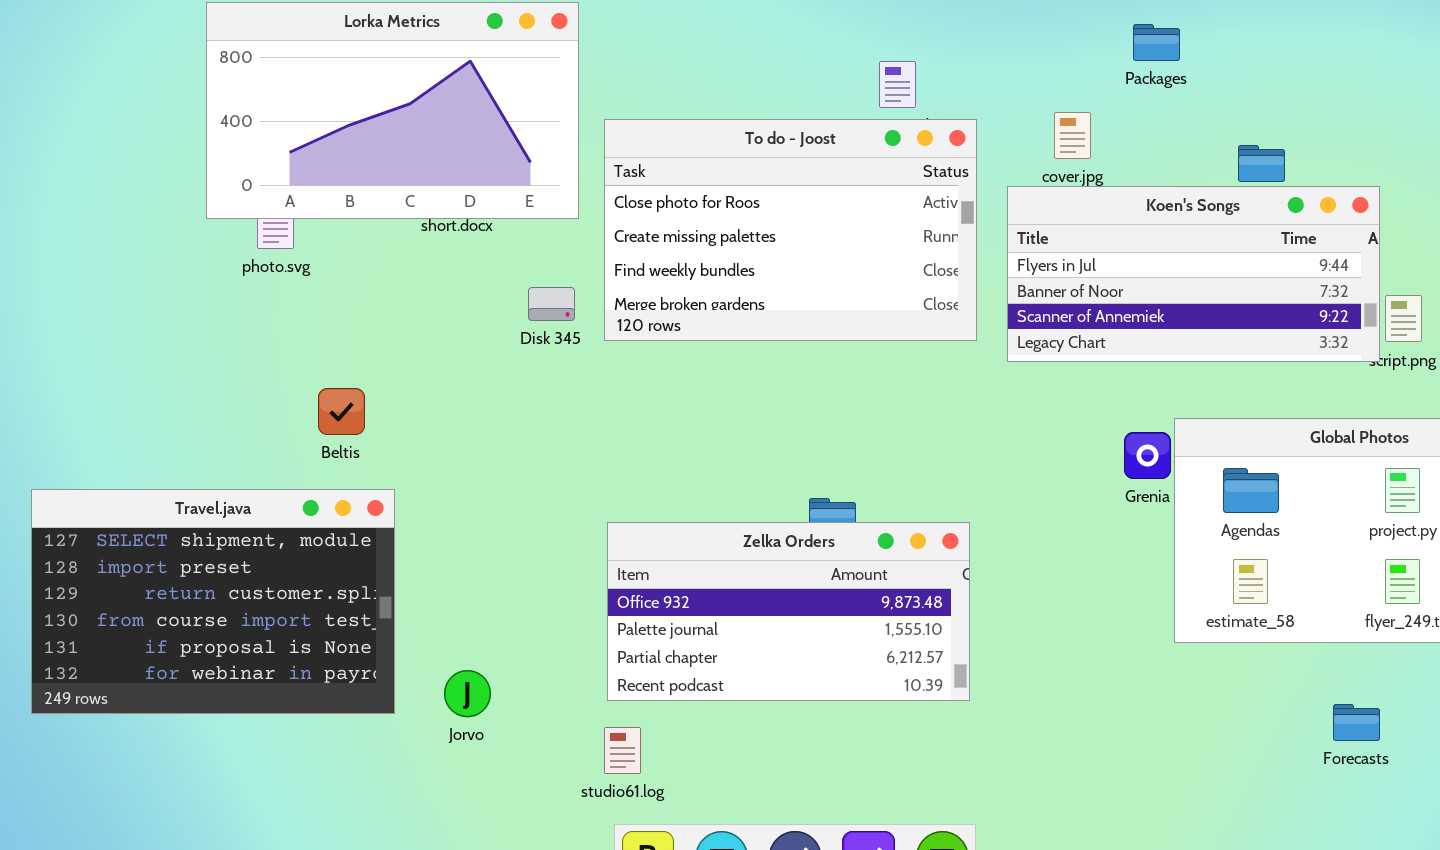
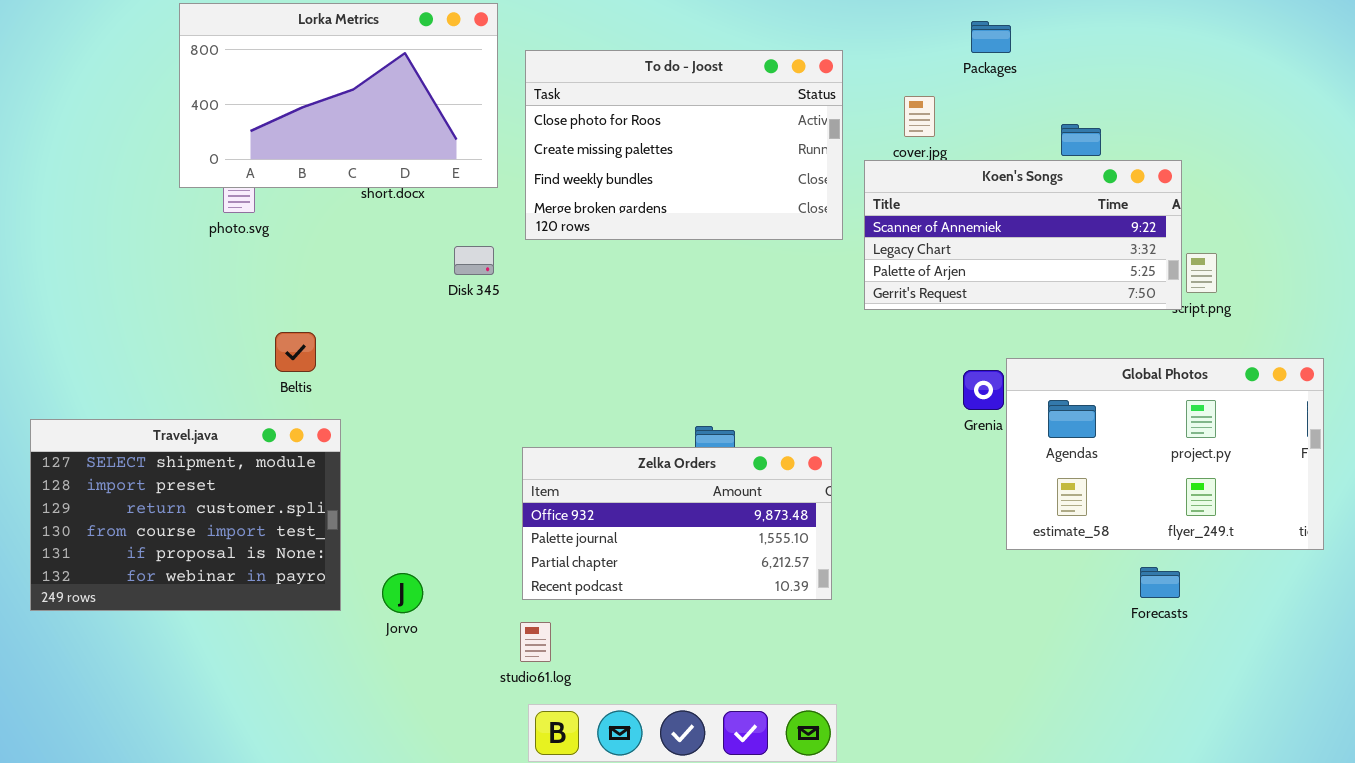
To do - Joost: [604,119,977,341] -> [525,50,843,240], moved
Koen's Songs: [1007,186,1380,362] -> [864,160,1182,310], scrolled down 2 rows
Forecasts: [1333,704,1380,741] -> [1140,567,1180,598], moved

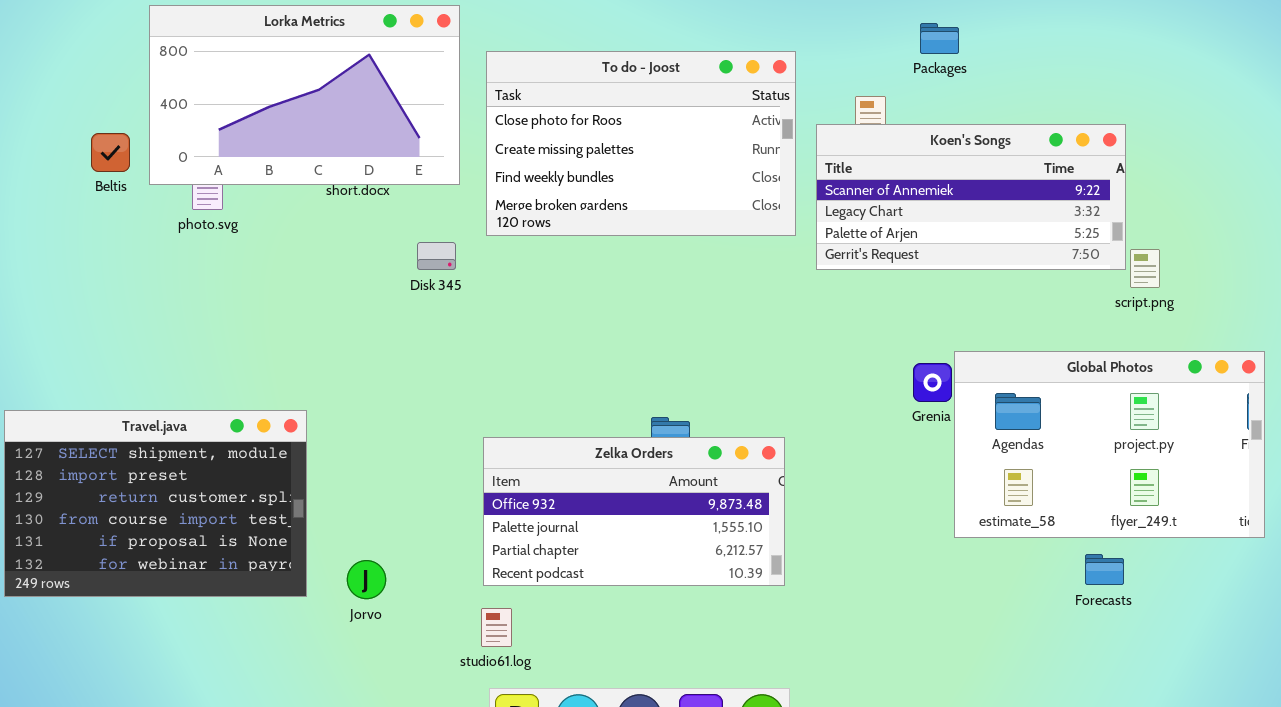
Koen's Songs: [864,160,1182,310] -> [816,124,1126,270], moved
Beltis: [275,332,316,372] -> [91,133,130,172], moved

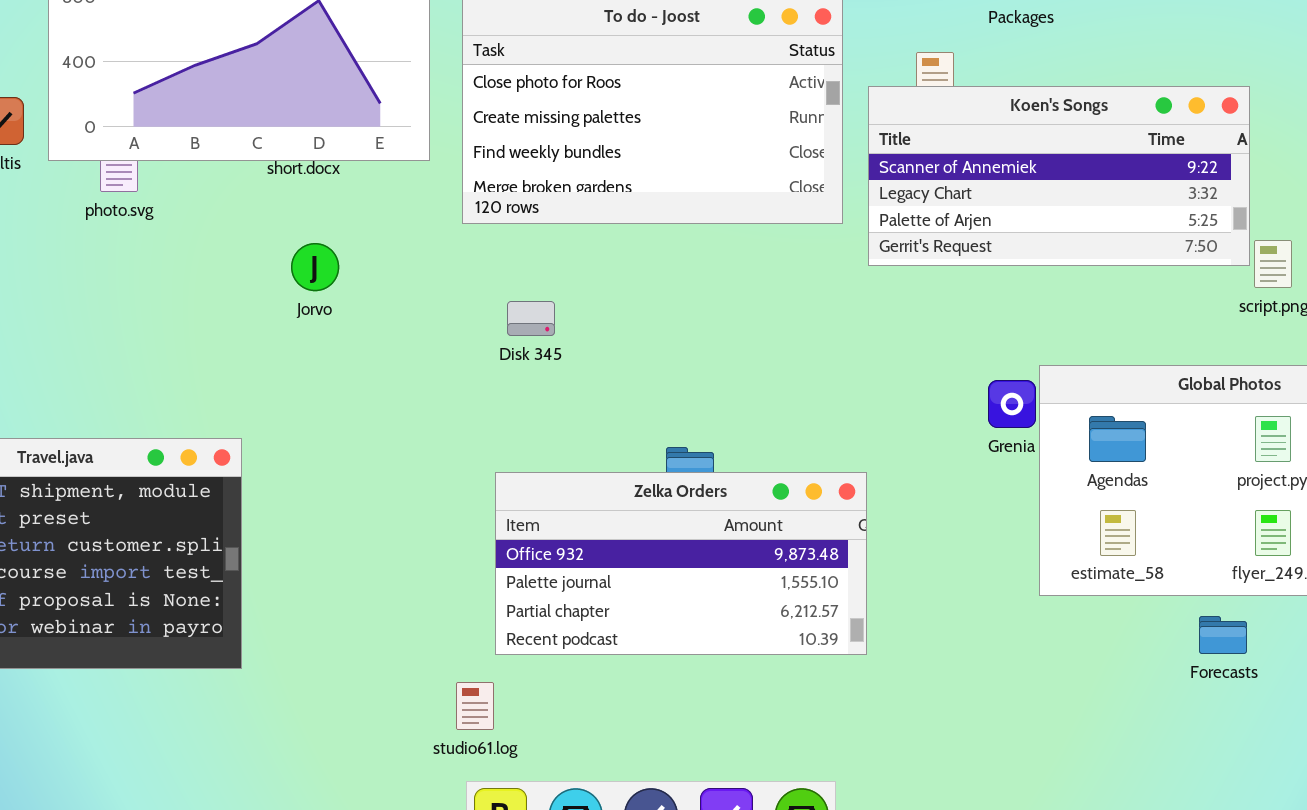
Disk 345: [417,242,456,270] -> [507,301,555,336], moved
Zelka Orders: [483,437,785,586] -> [495,472,867,655], moved
Jorvo: [347,560,386,599] -> [291,243,339,291], moved

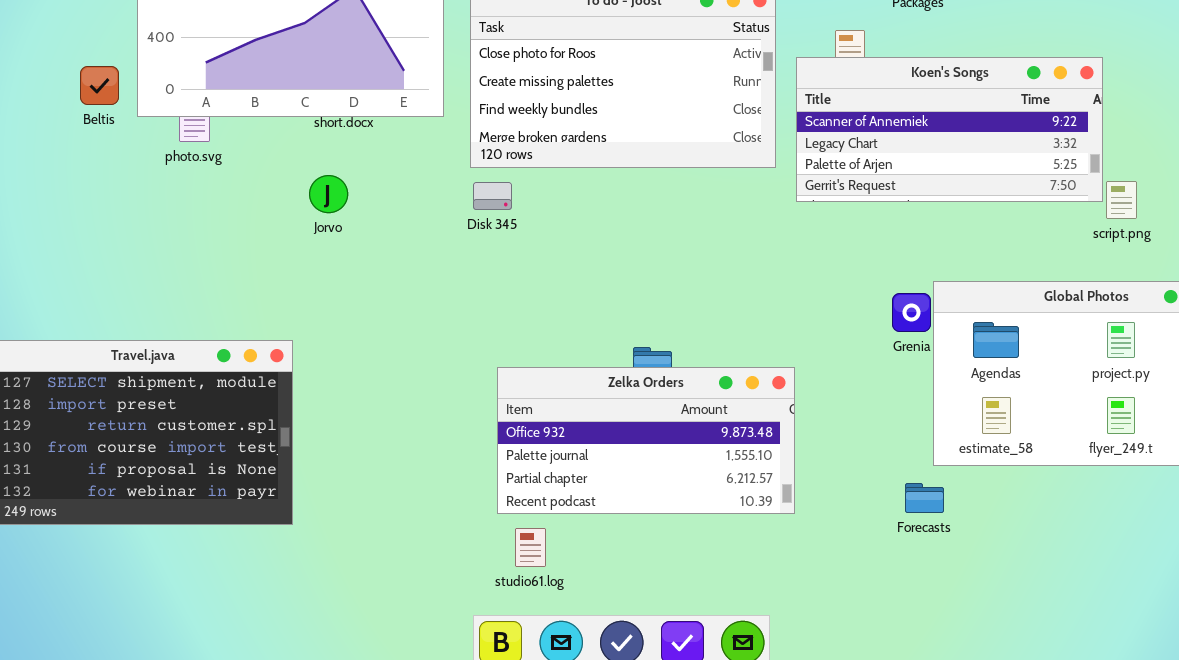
Jorvo: [291,243,339,291] -> [309,175,348,213], moved
Disk 345: [507,301,555,336] -> [473,182,512,210], moved
Forecasts: [1199,616,1247,654] -> [905,483,944,513], moved
studio61.log: [456,682,494,730] -> [515,528,546,567], moved

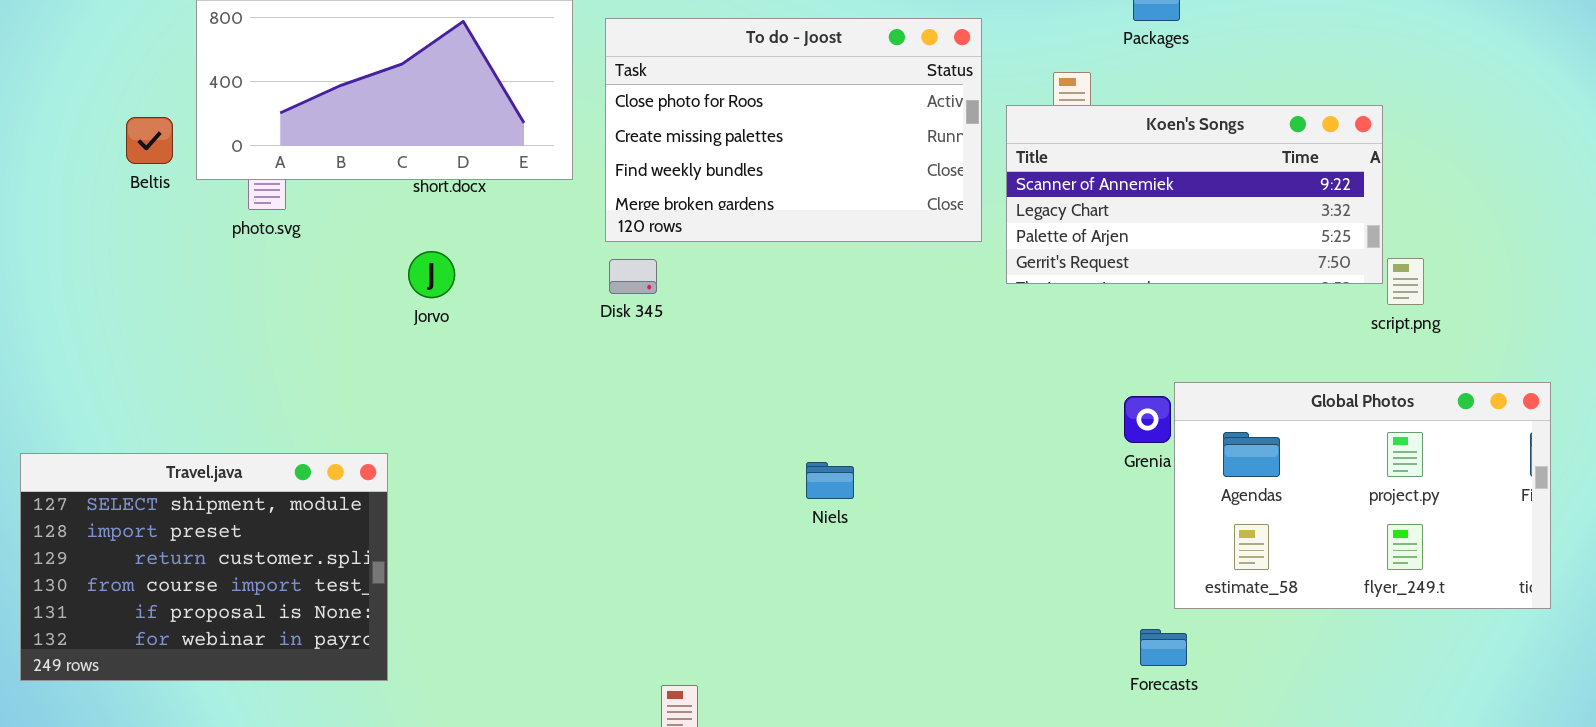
Zelka Orders: [497,367,795,514] -> none, closed

